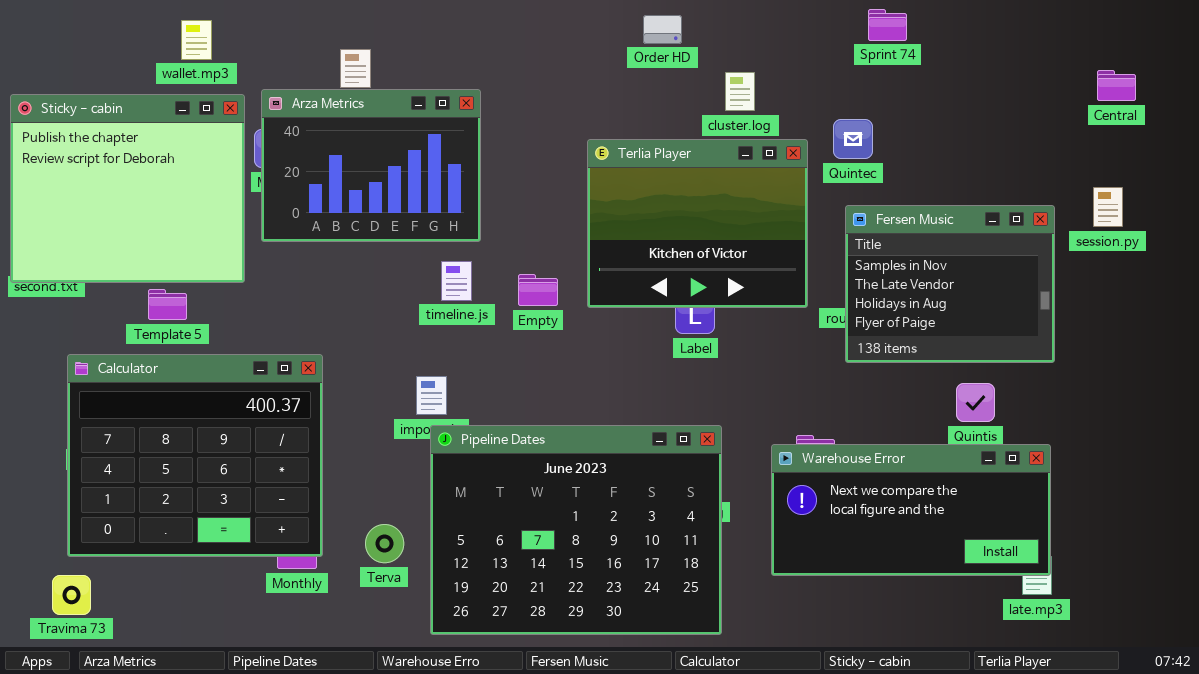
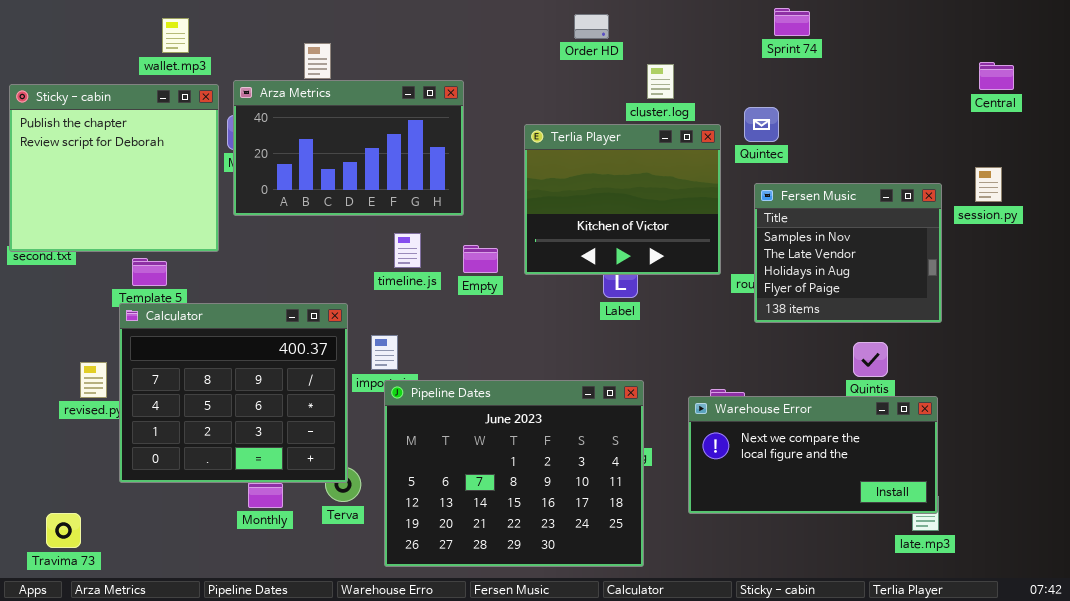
Arza Metrics: [261,89,481,242] -> [233,80,464,216], resized
Calculator: [67,354,323,557] -> [119,303,348,483], moved

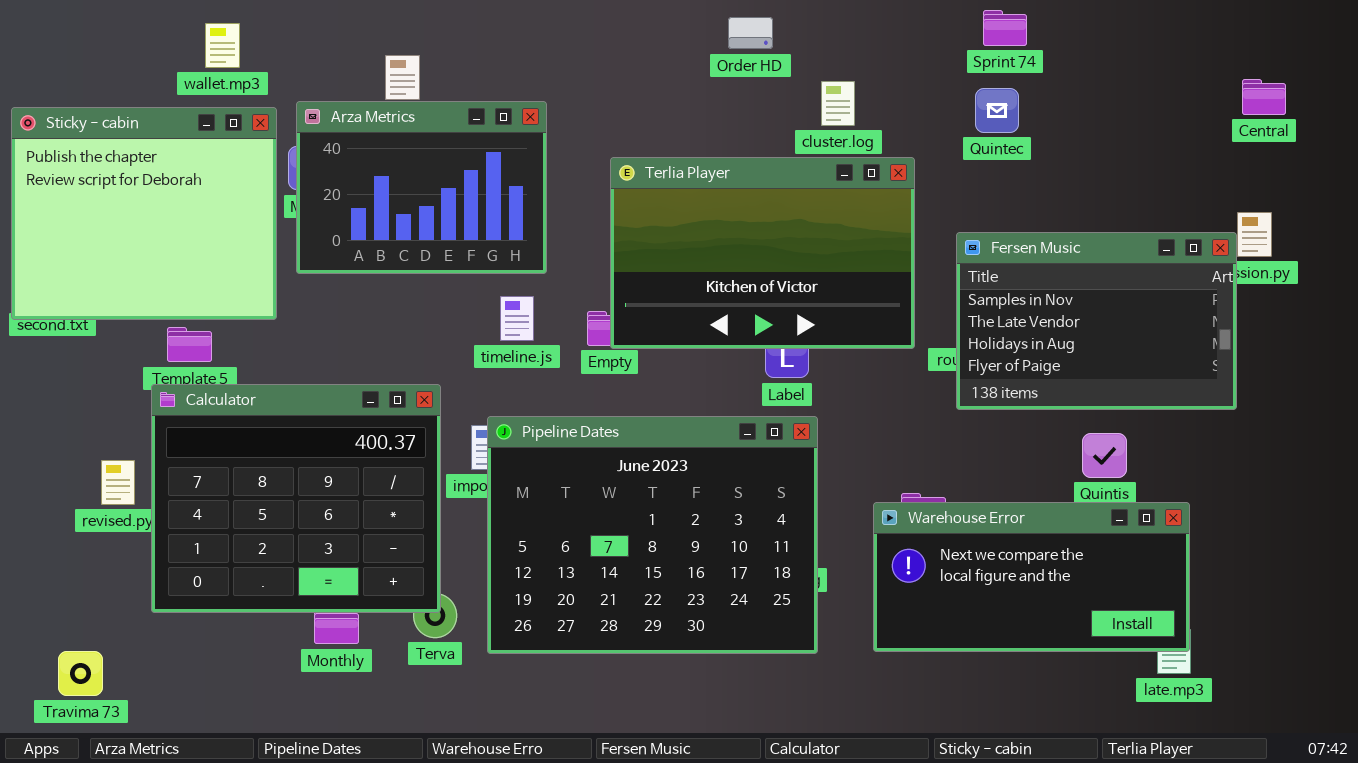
Arza Metrics: [233,80,464,216] -> [296,101,547,274], resized
Quintec: [744,107,779,142] -> [975,88,1019,133], moved
Terlia Player: [524,124,721,275] -> [610,157,915,349], resized
Fersen Music: [754,183,942,323] -> [956,232,1237,410], resized
Pipeline Dates: [384,380,644,567] -> [487,416,818,654], moved

